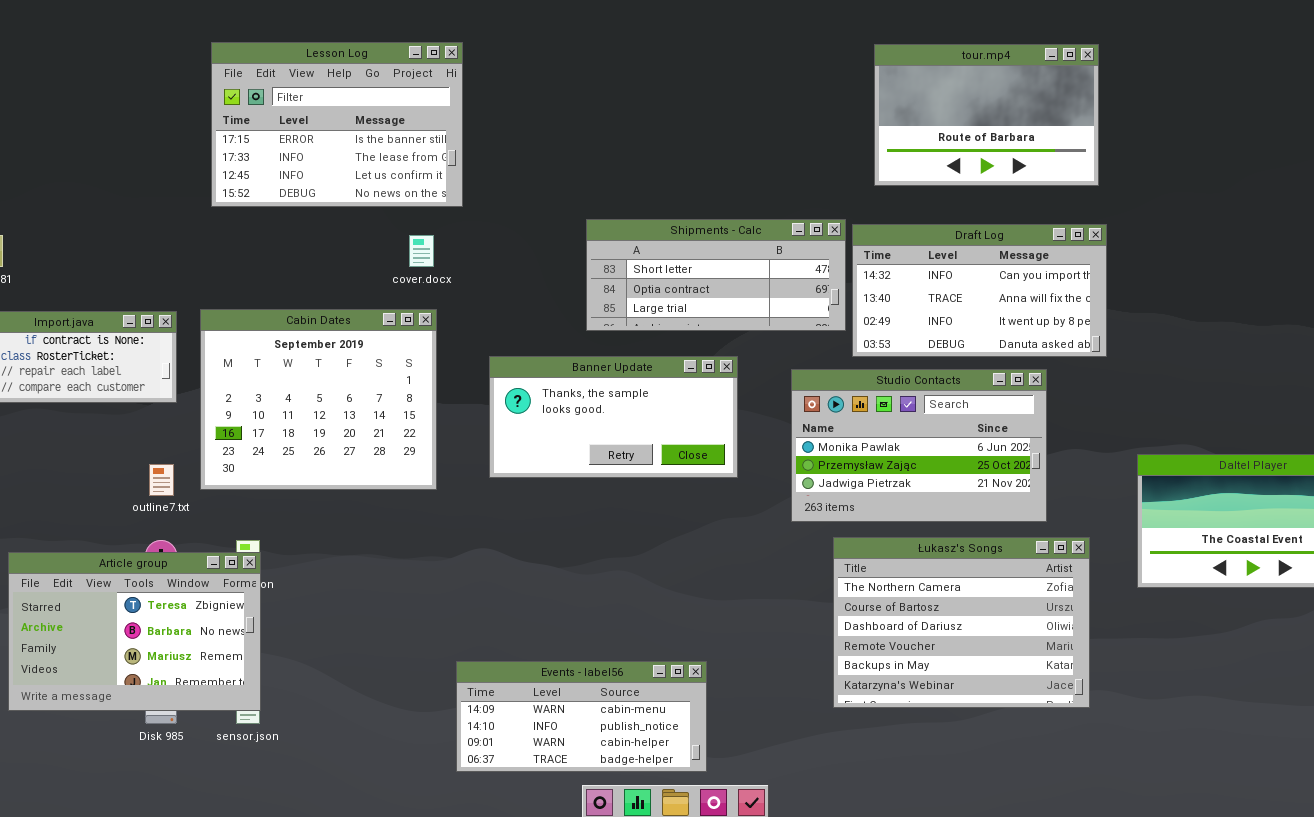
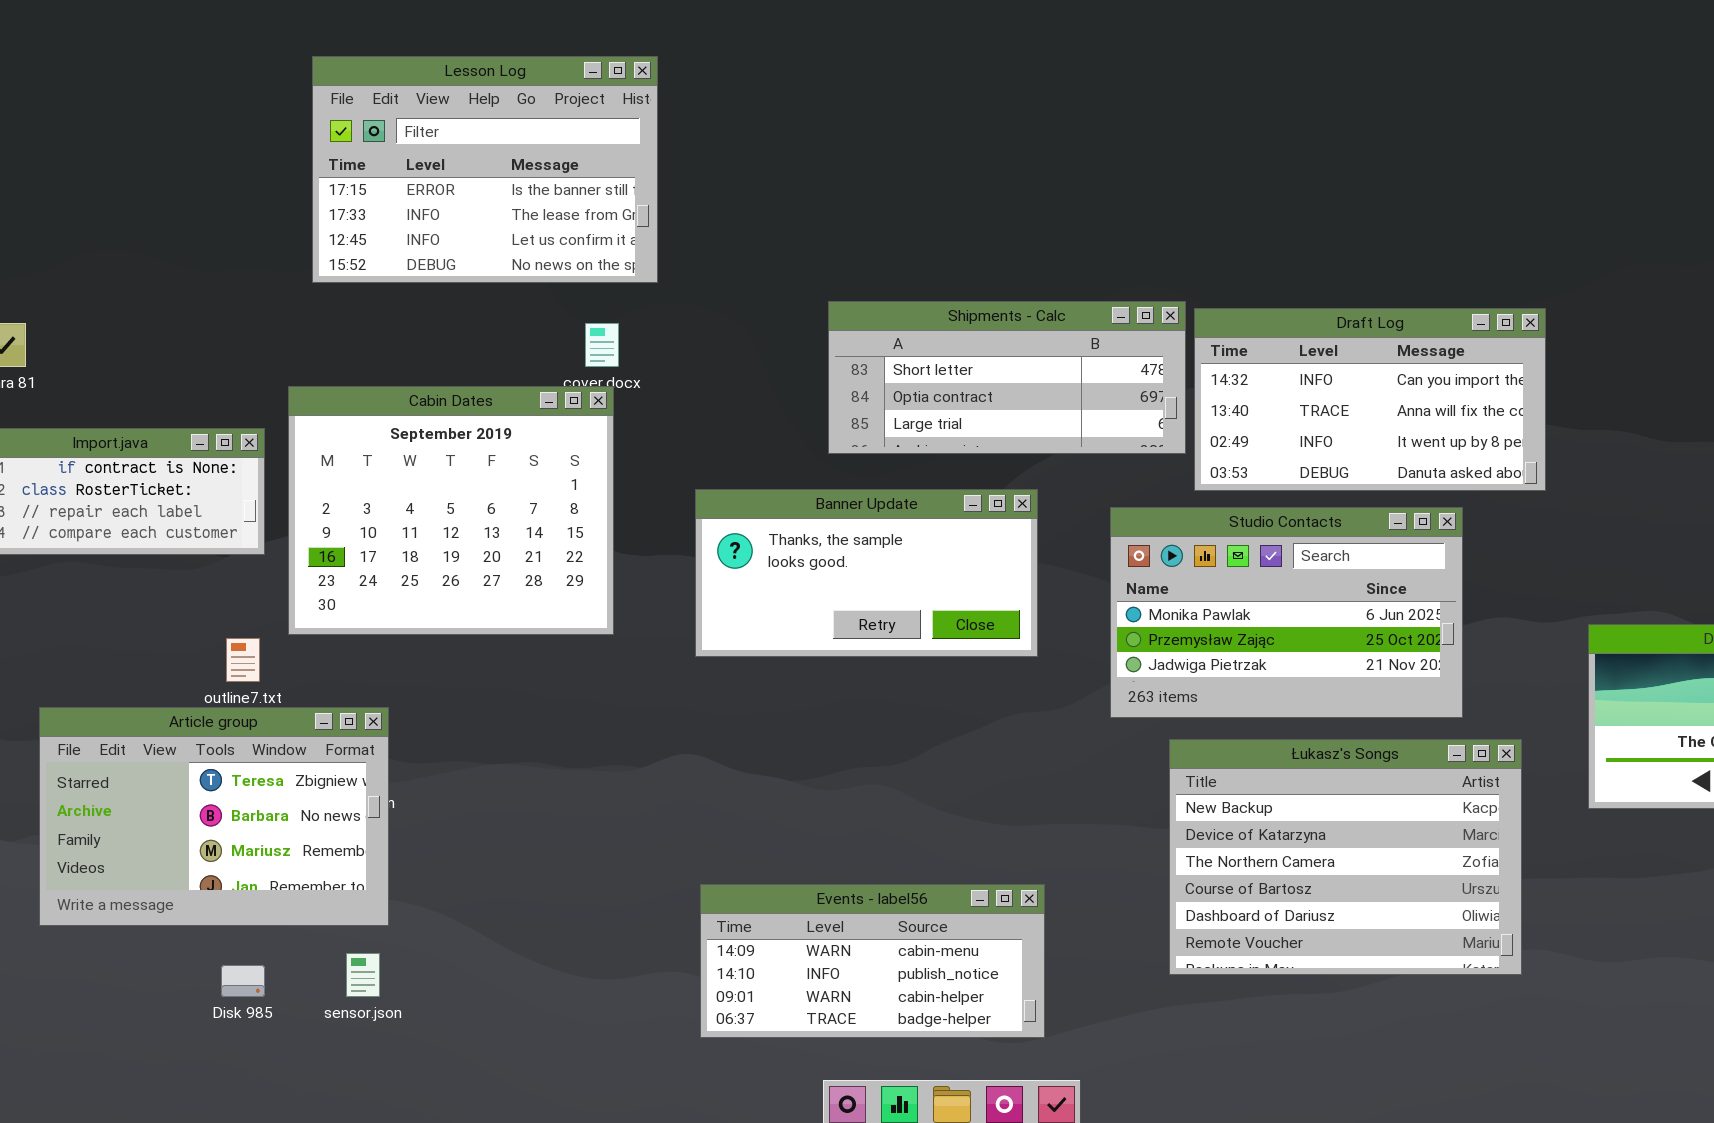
tour.mp4: [874,44,1099,186] -> none, closed
Cabin Dates: [200,309,437,490] -> [288,386,614,635], moved
Łukasz's Songs: [833,537,1090,708] -> [1169,739,1522,975], scrolled up 2 rows
Article group: [8,552,261,711] -> [39,707,389,926], moved
Events - label56: [456,661,707,772] -> [700,884,1045,1038], moved

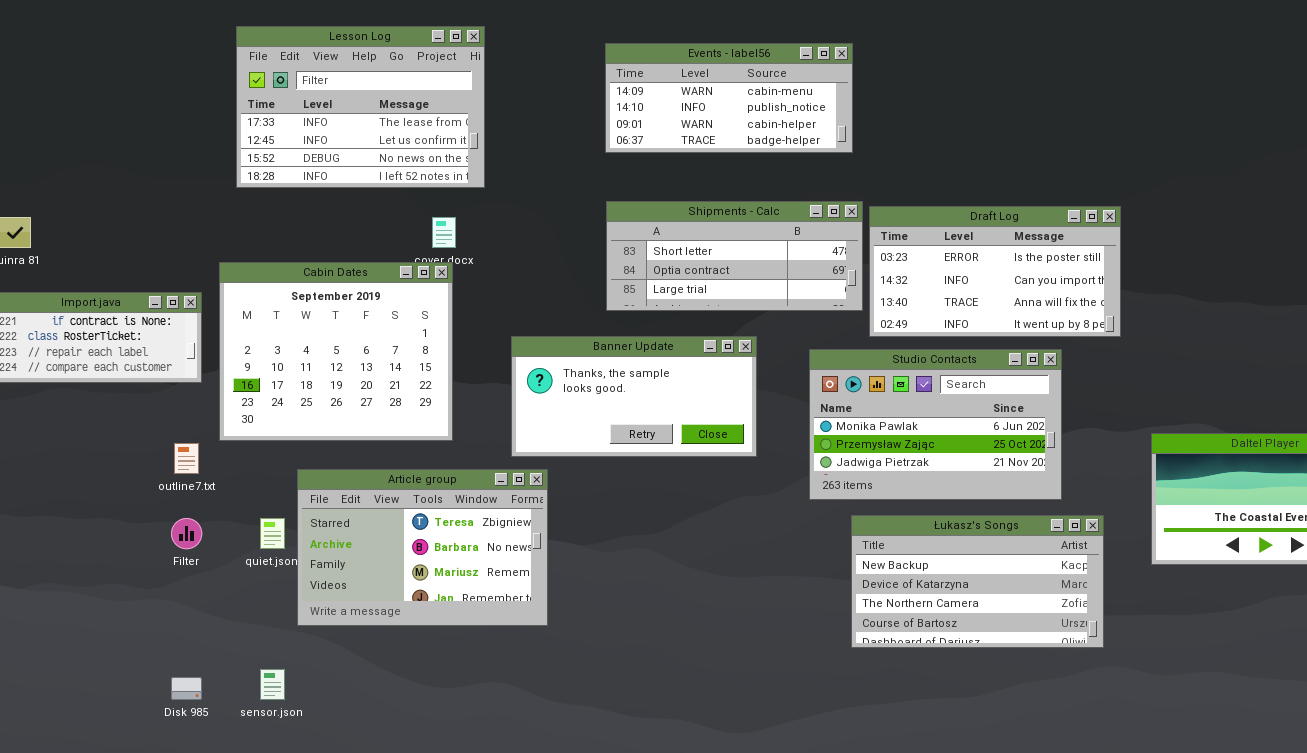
Lesson Log: [312,56,658,283] -> [236,26,485,188], scrolled down 1 row
Draft Log: [1194,308,1546,491] -> [869,206,1121,337], scrolled up 1 row
Article group: [39,707,389,926] -> [297,469,548,626], moved
Łukasz's Songs: [1169,739,1522,975] -> [851,515,1104,648], resized
Events - label56: [700,884,1045,1038] -> [605,43,853,153], moved

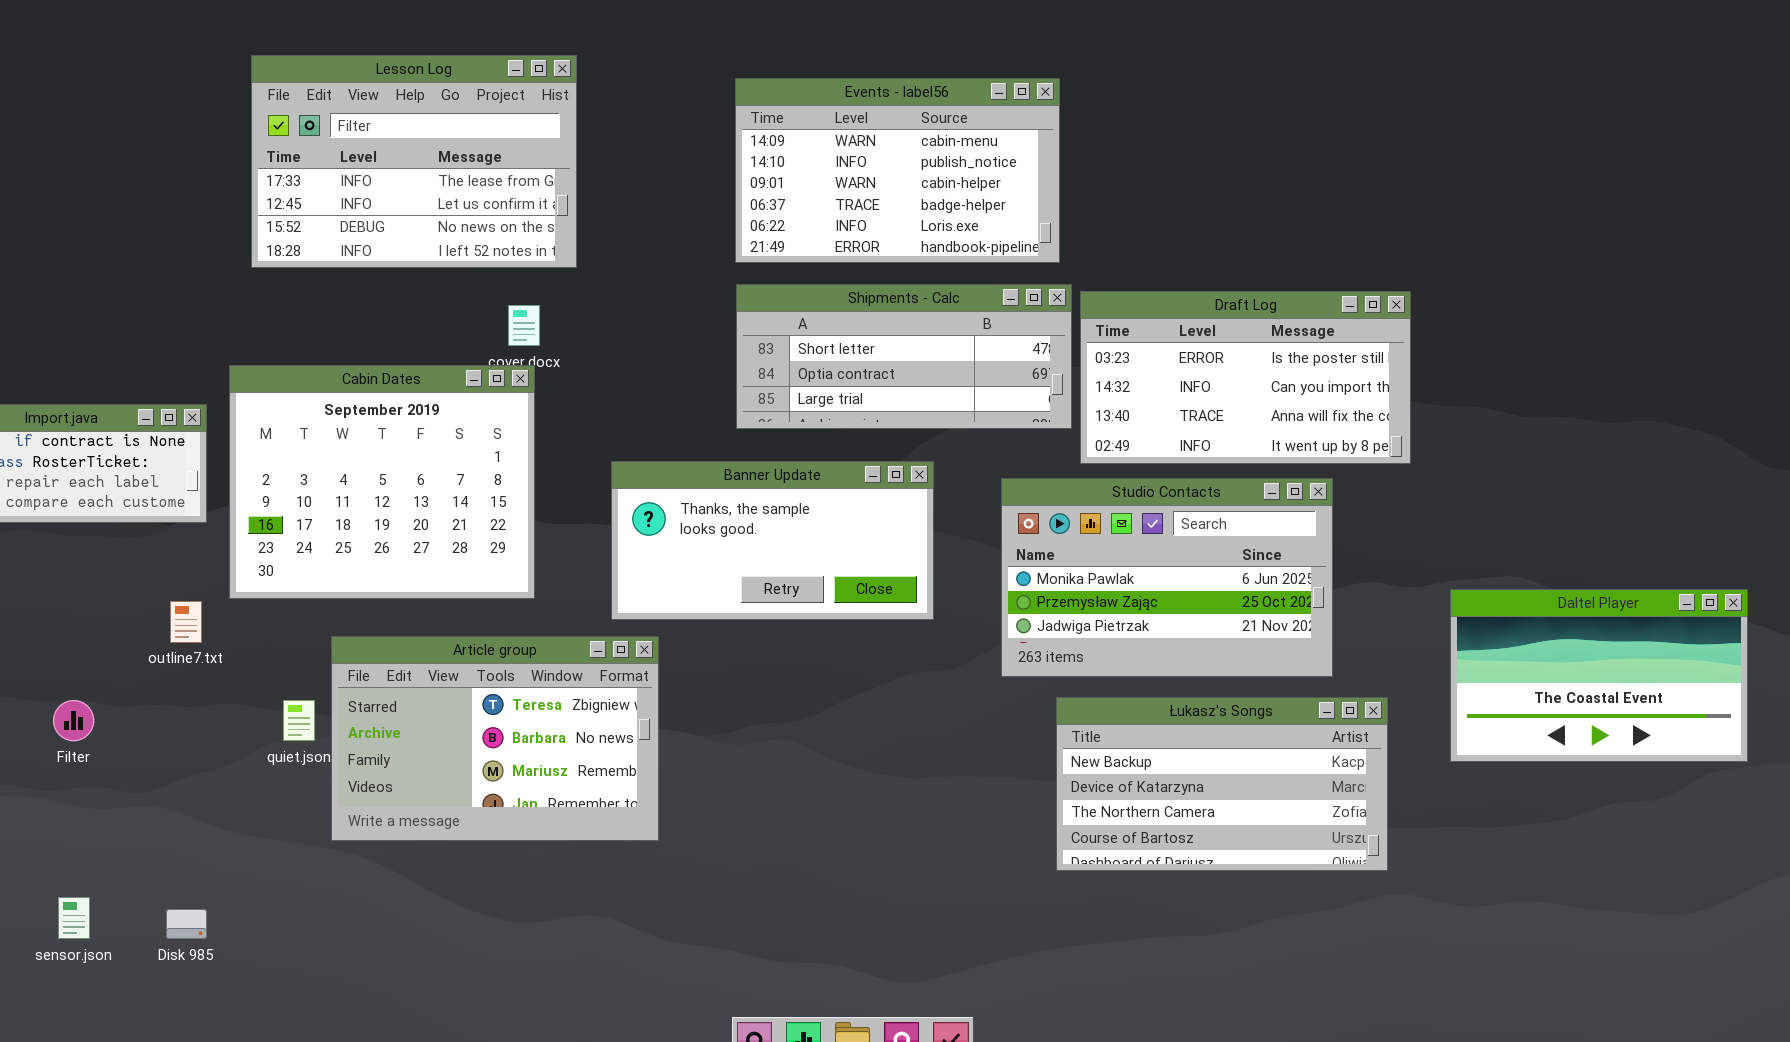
Events - label56: [605,43,853,153] -> [735,78,1060,263], resized
Filter: [171,518,202,549] -> [53,700,94,741], moved
sensor.json: [260,669,285,700] -> [58,897,90,939], moved

